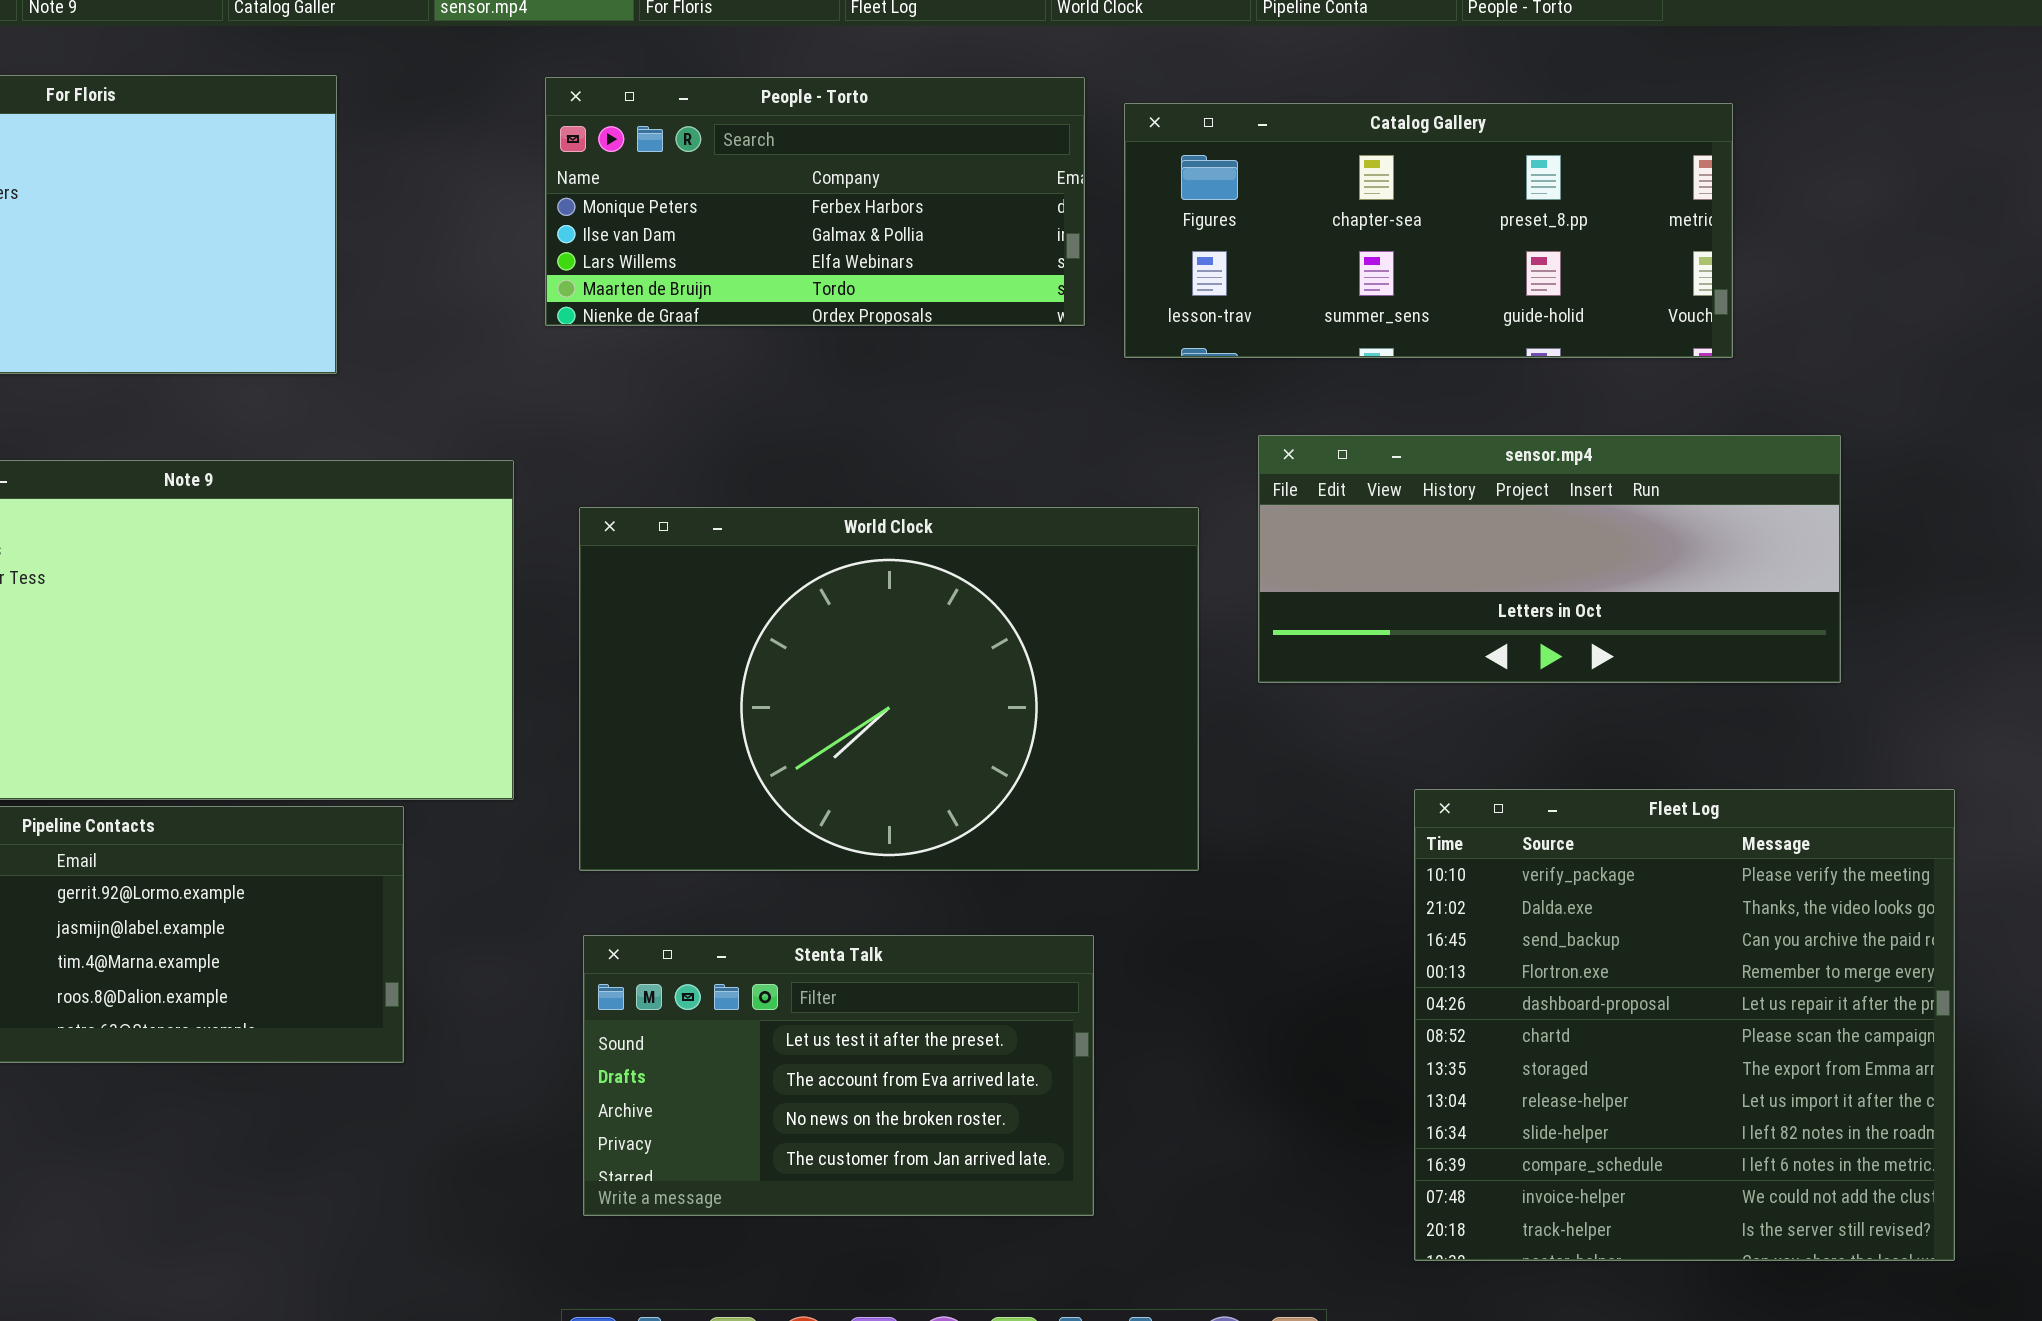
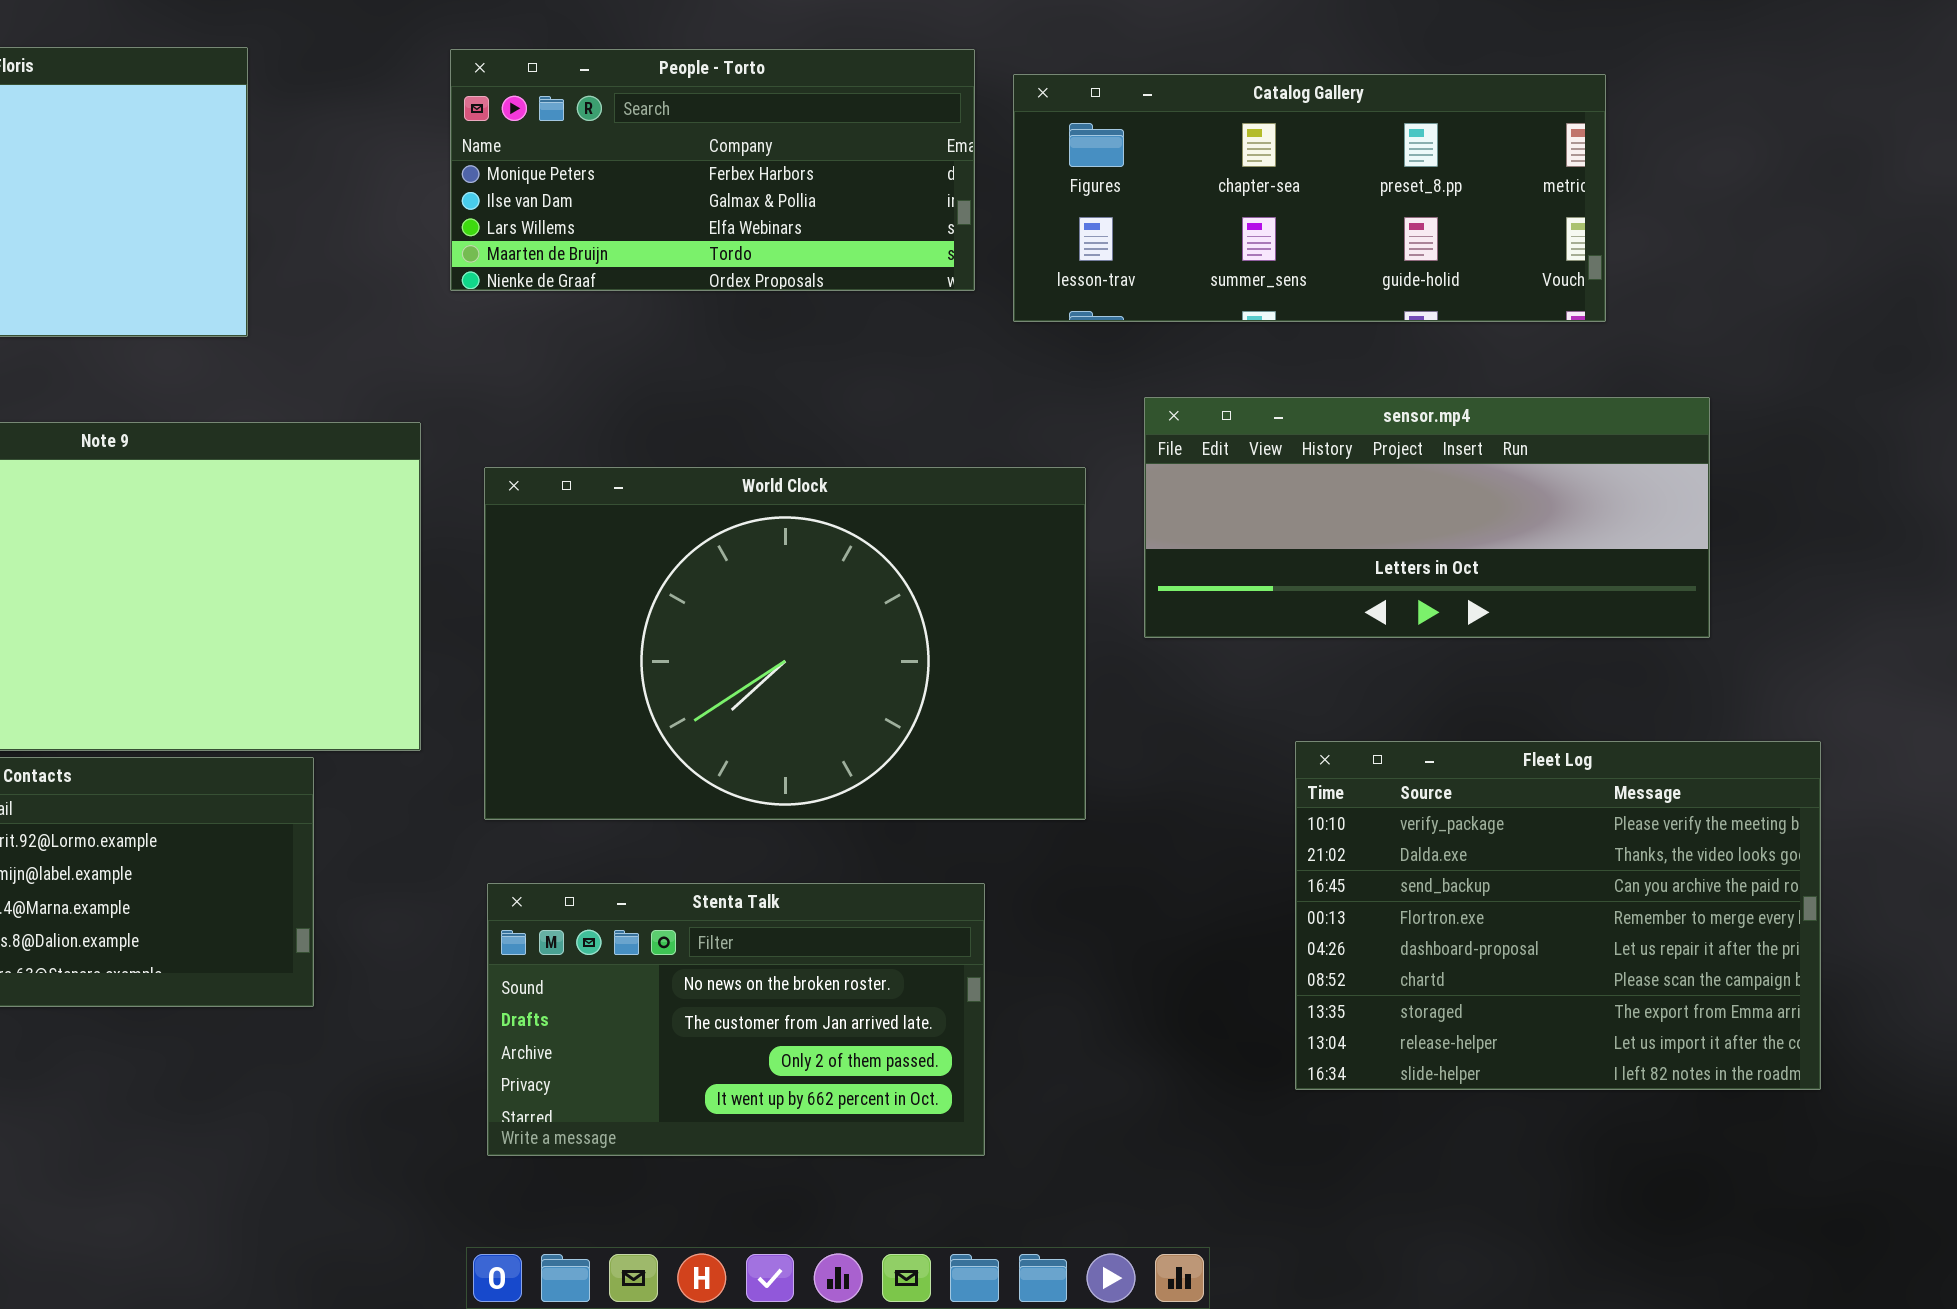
Fleet Log: [1414,789,1955,1261] -> [1295,741,1821,1090], resized
Stenta Talk: [583,935,1094,1216] -> [487,883,985,1156], scrolled down 2 rows

